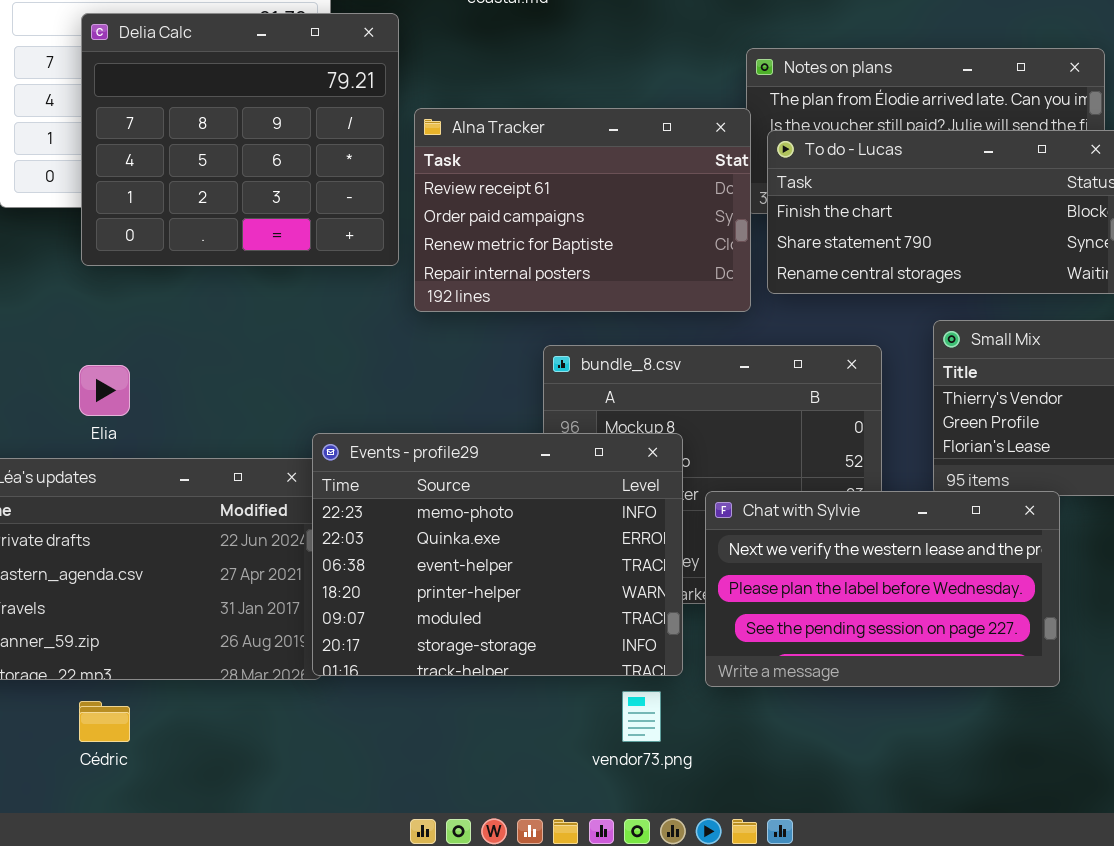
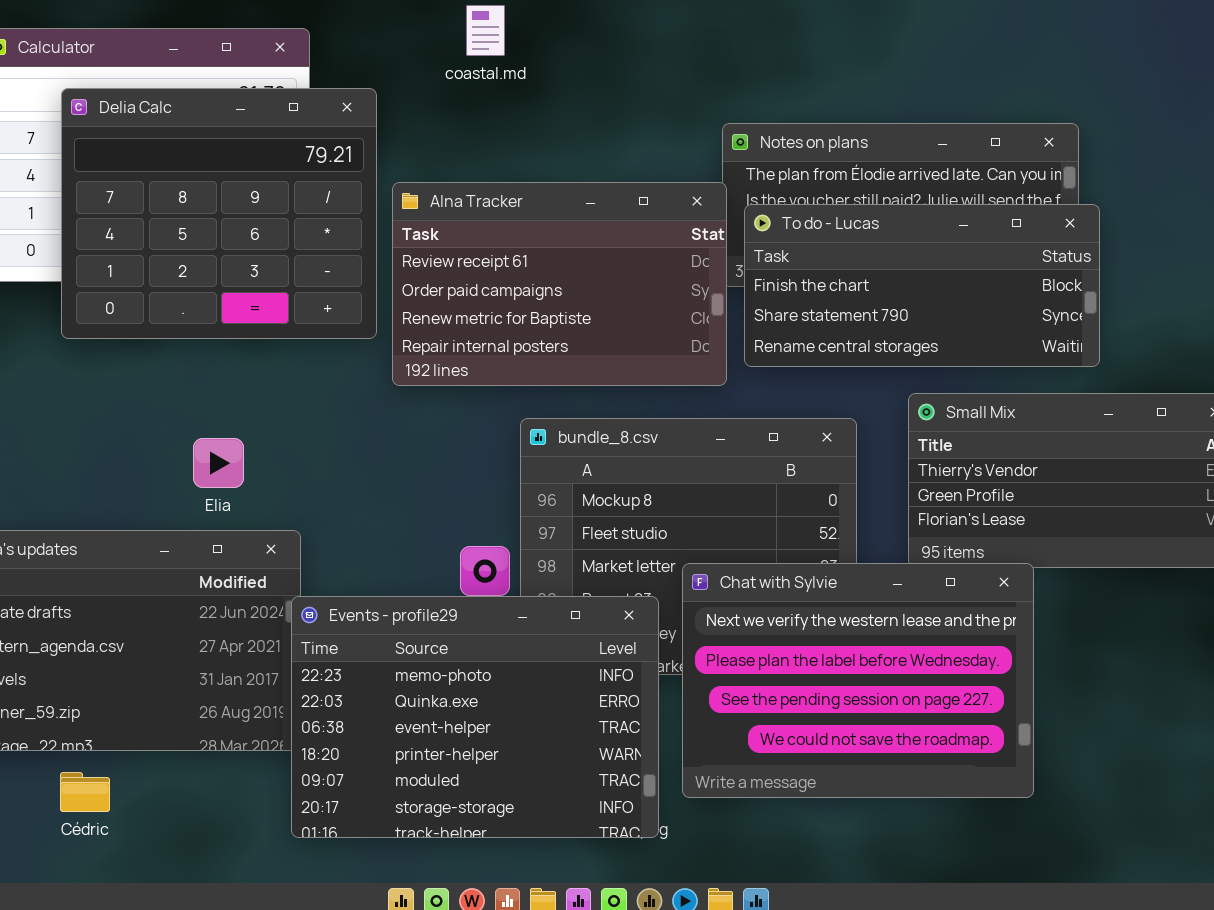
Elia: [79,365,130,416] -> [193,438,244,488], moved
Events - profile29: [312,433,683,676] -> [291,596,659,838], moved
Chat with Sylvie: [705,491,1060,687] -> [682,563,1034,798], resized

